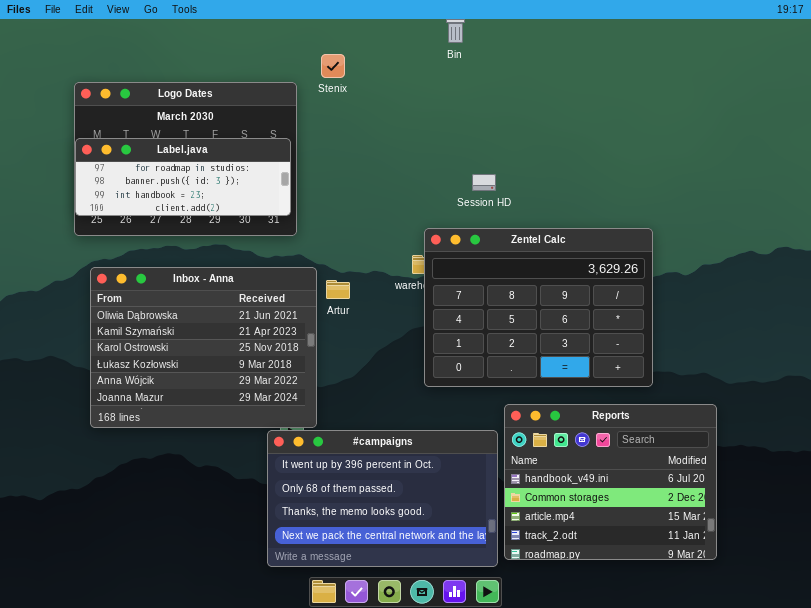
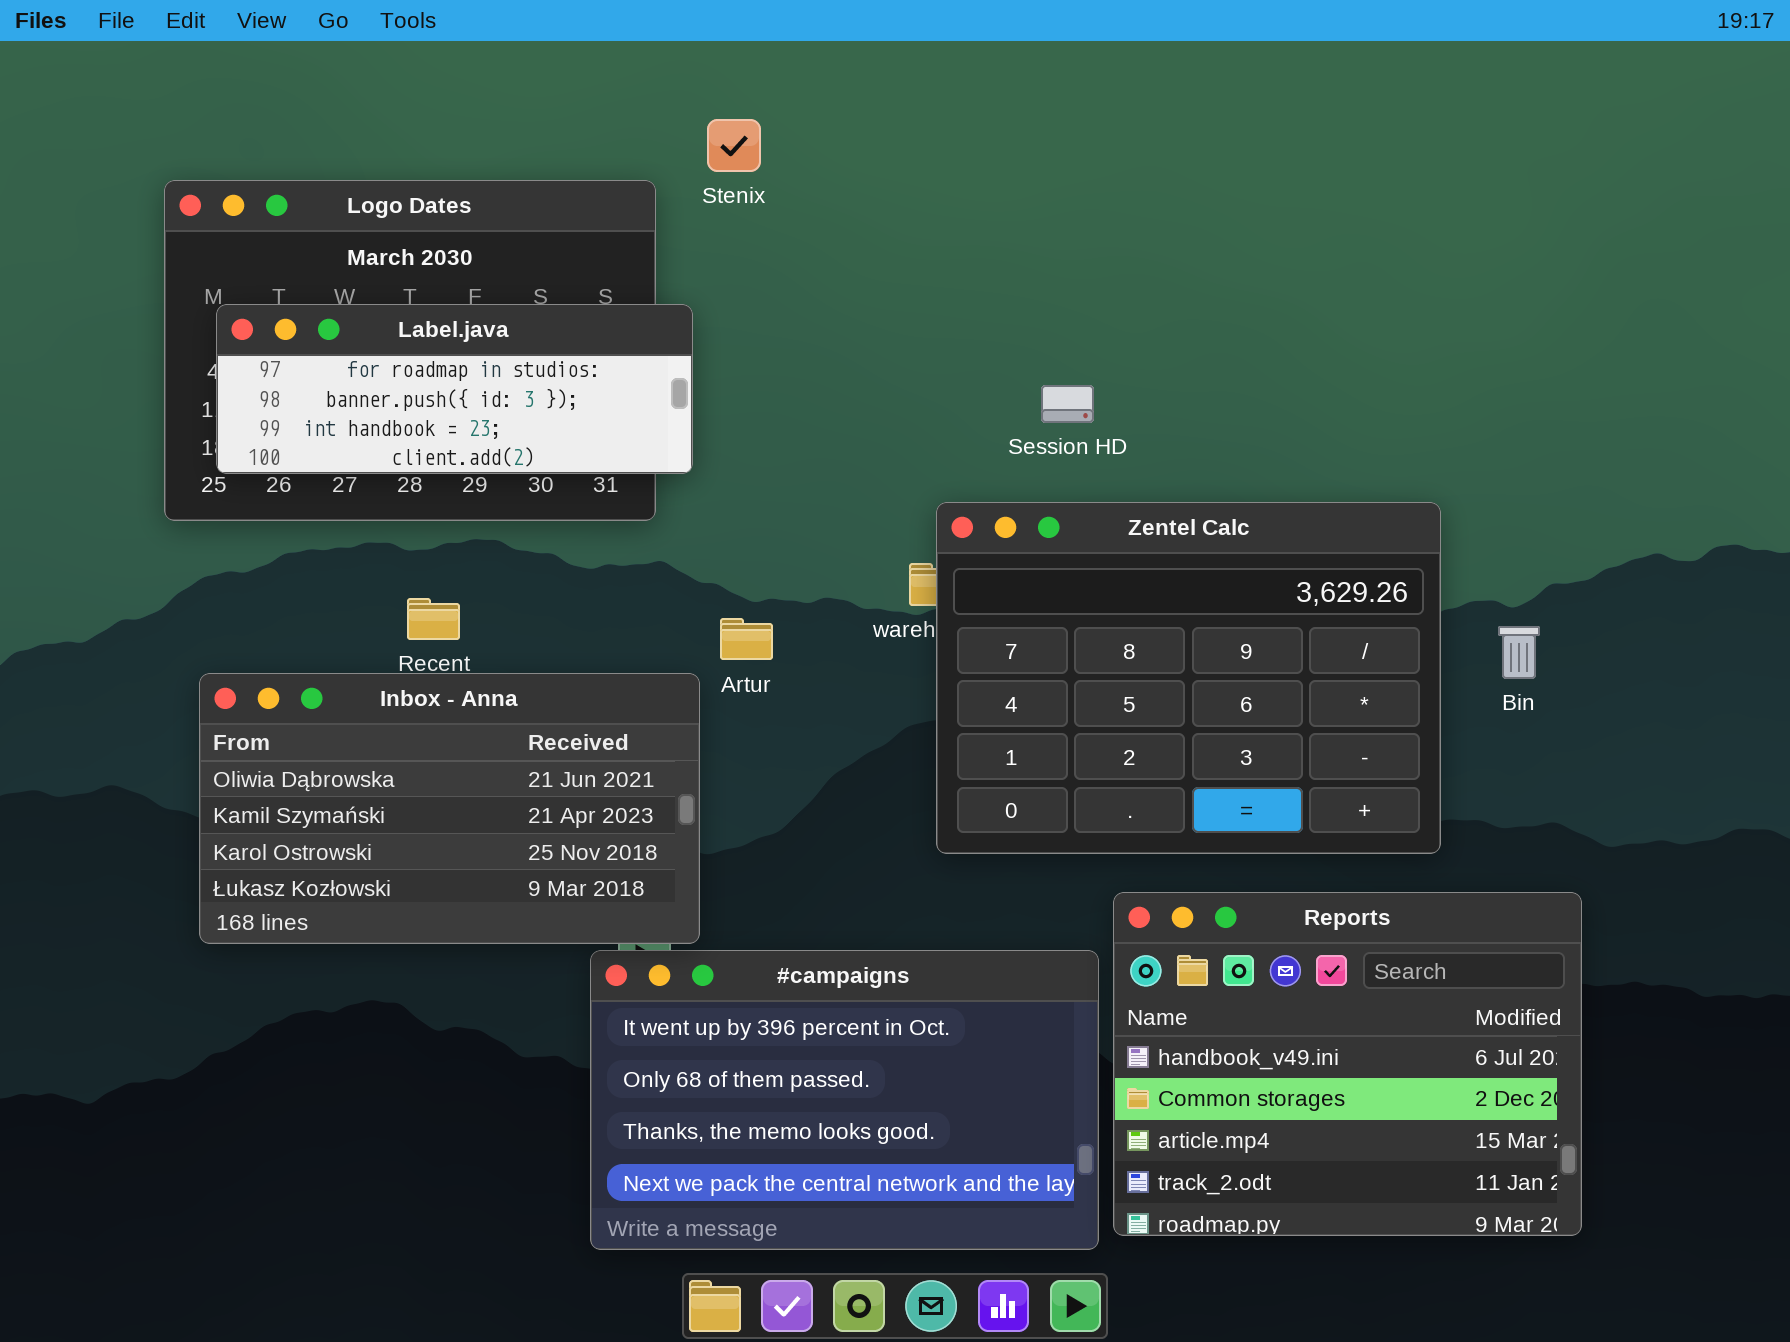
Bin: [446,19,465,43] -> [1498,626,1540,679], moved
Label.java: [75,138,291,216] -> [216,304,693,474], moved
Inbox - Anna: [90,267,317,428] -> [199,673,700,944], resized

